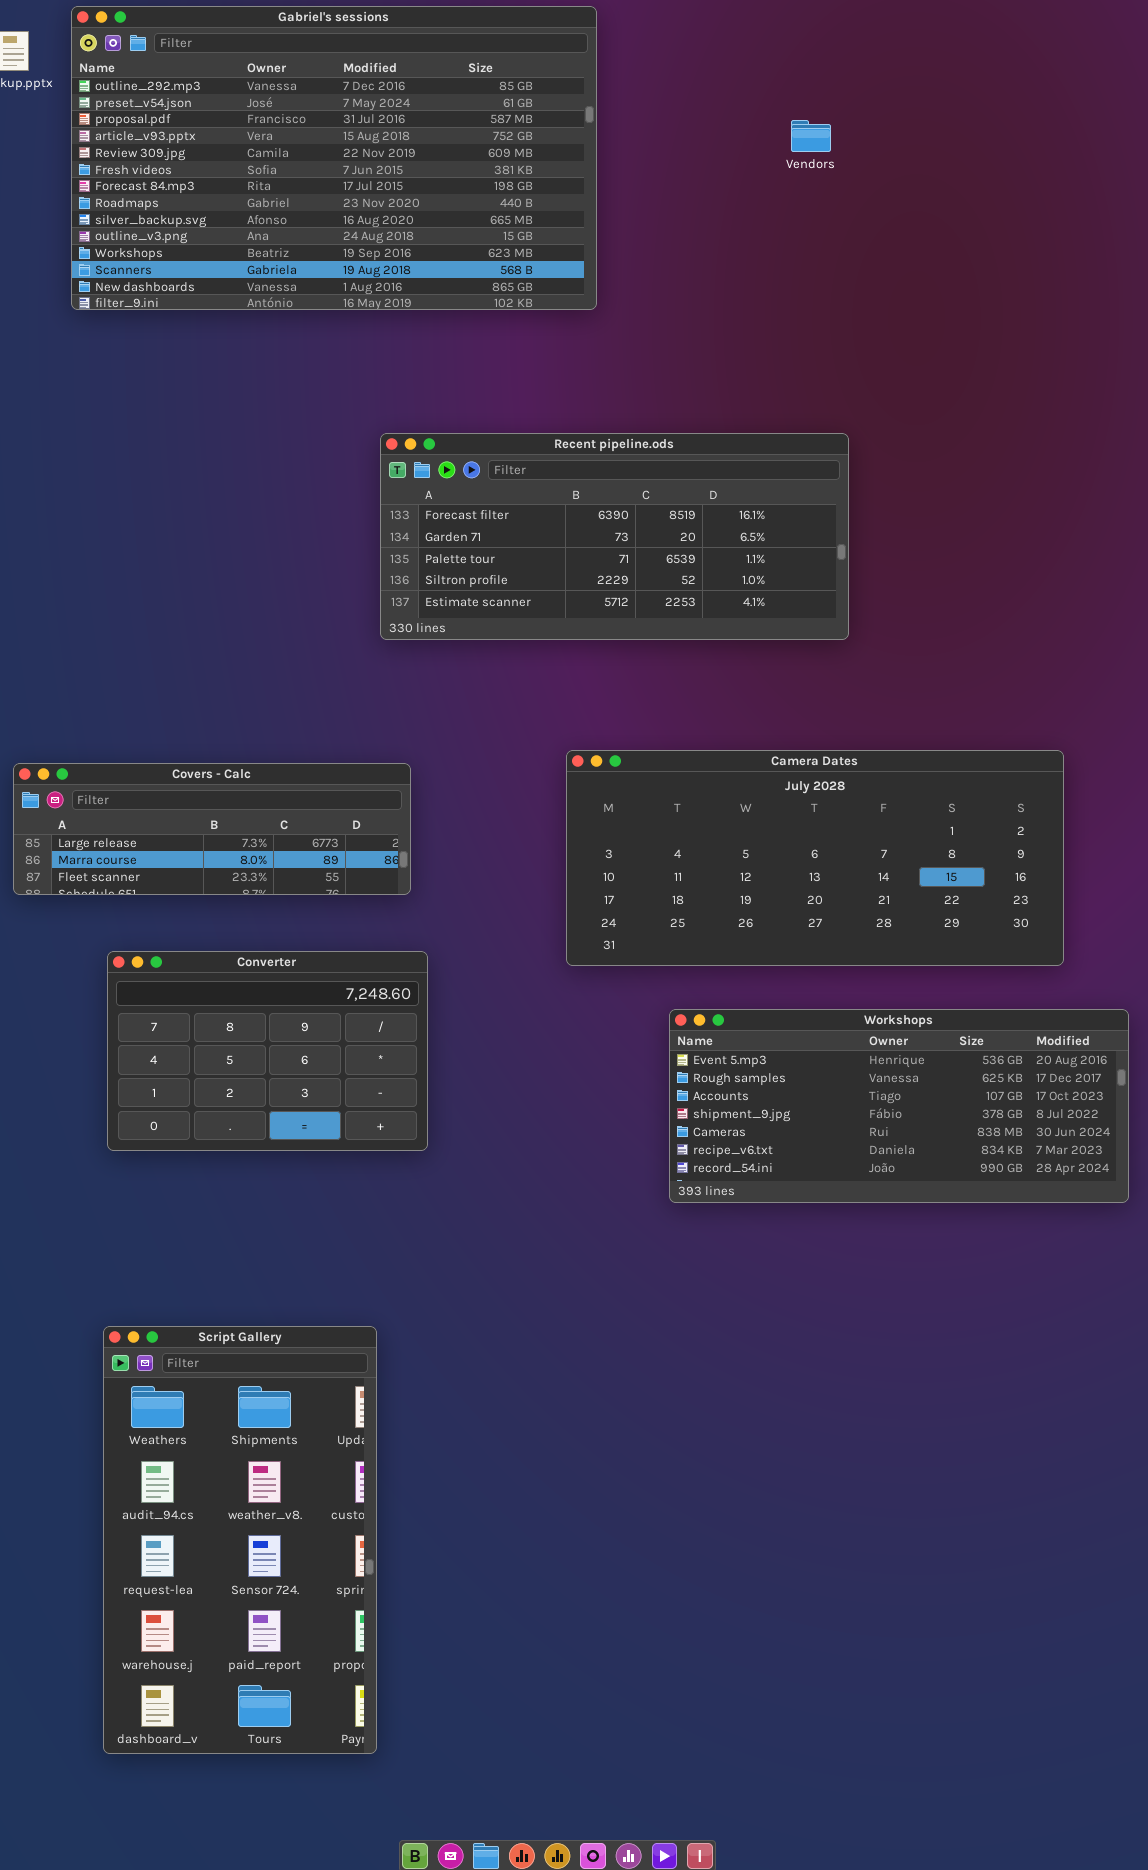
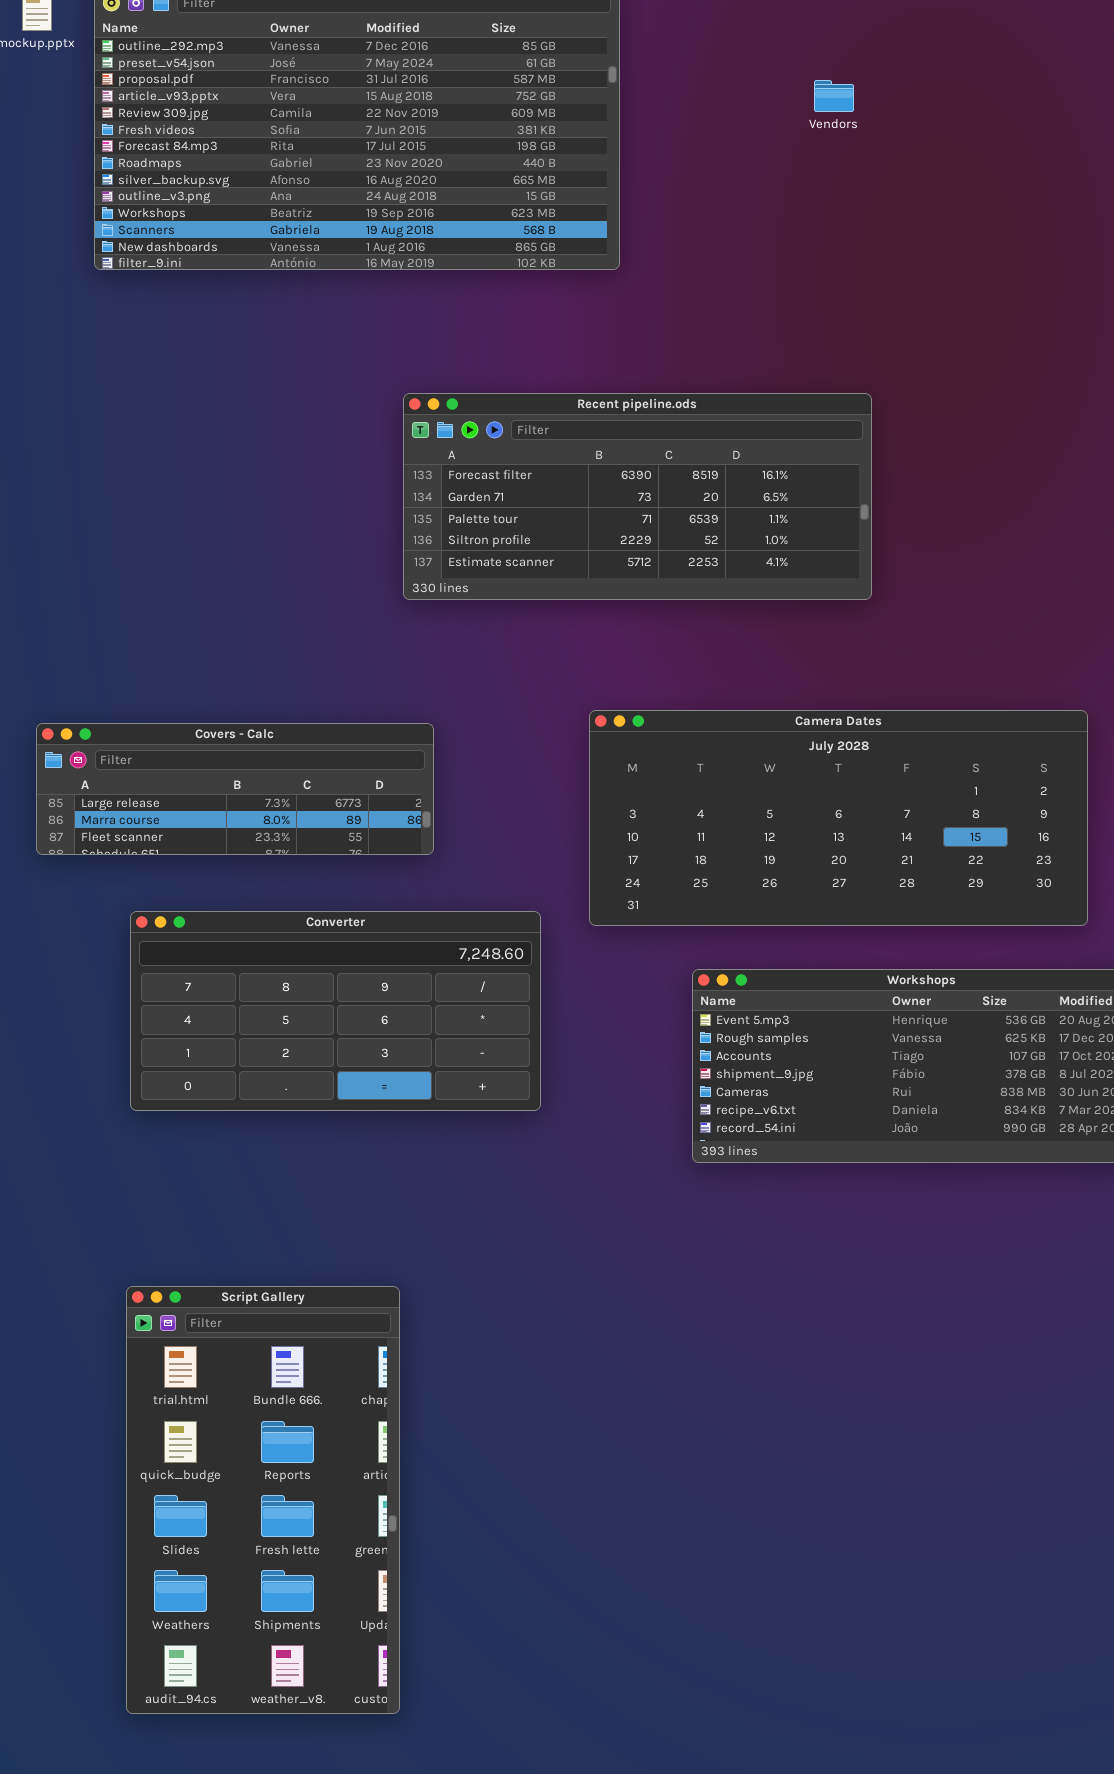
Converter: [107,951,428,1151] -> [130,911,541,1111], resized
Script Gallery: [103,1326,377,1754] -> [126,1286,400,1714], scrolled up 3 rows

